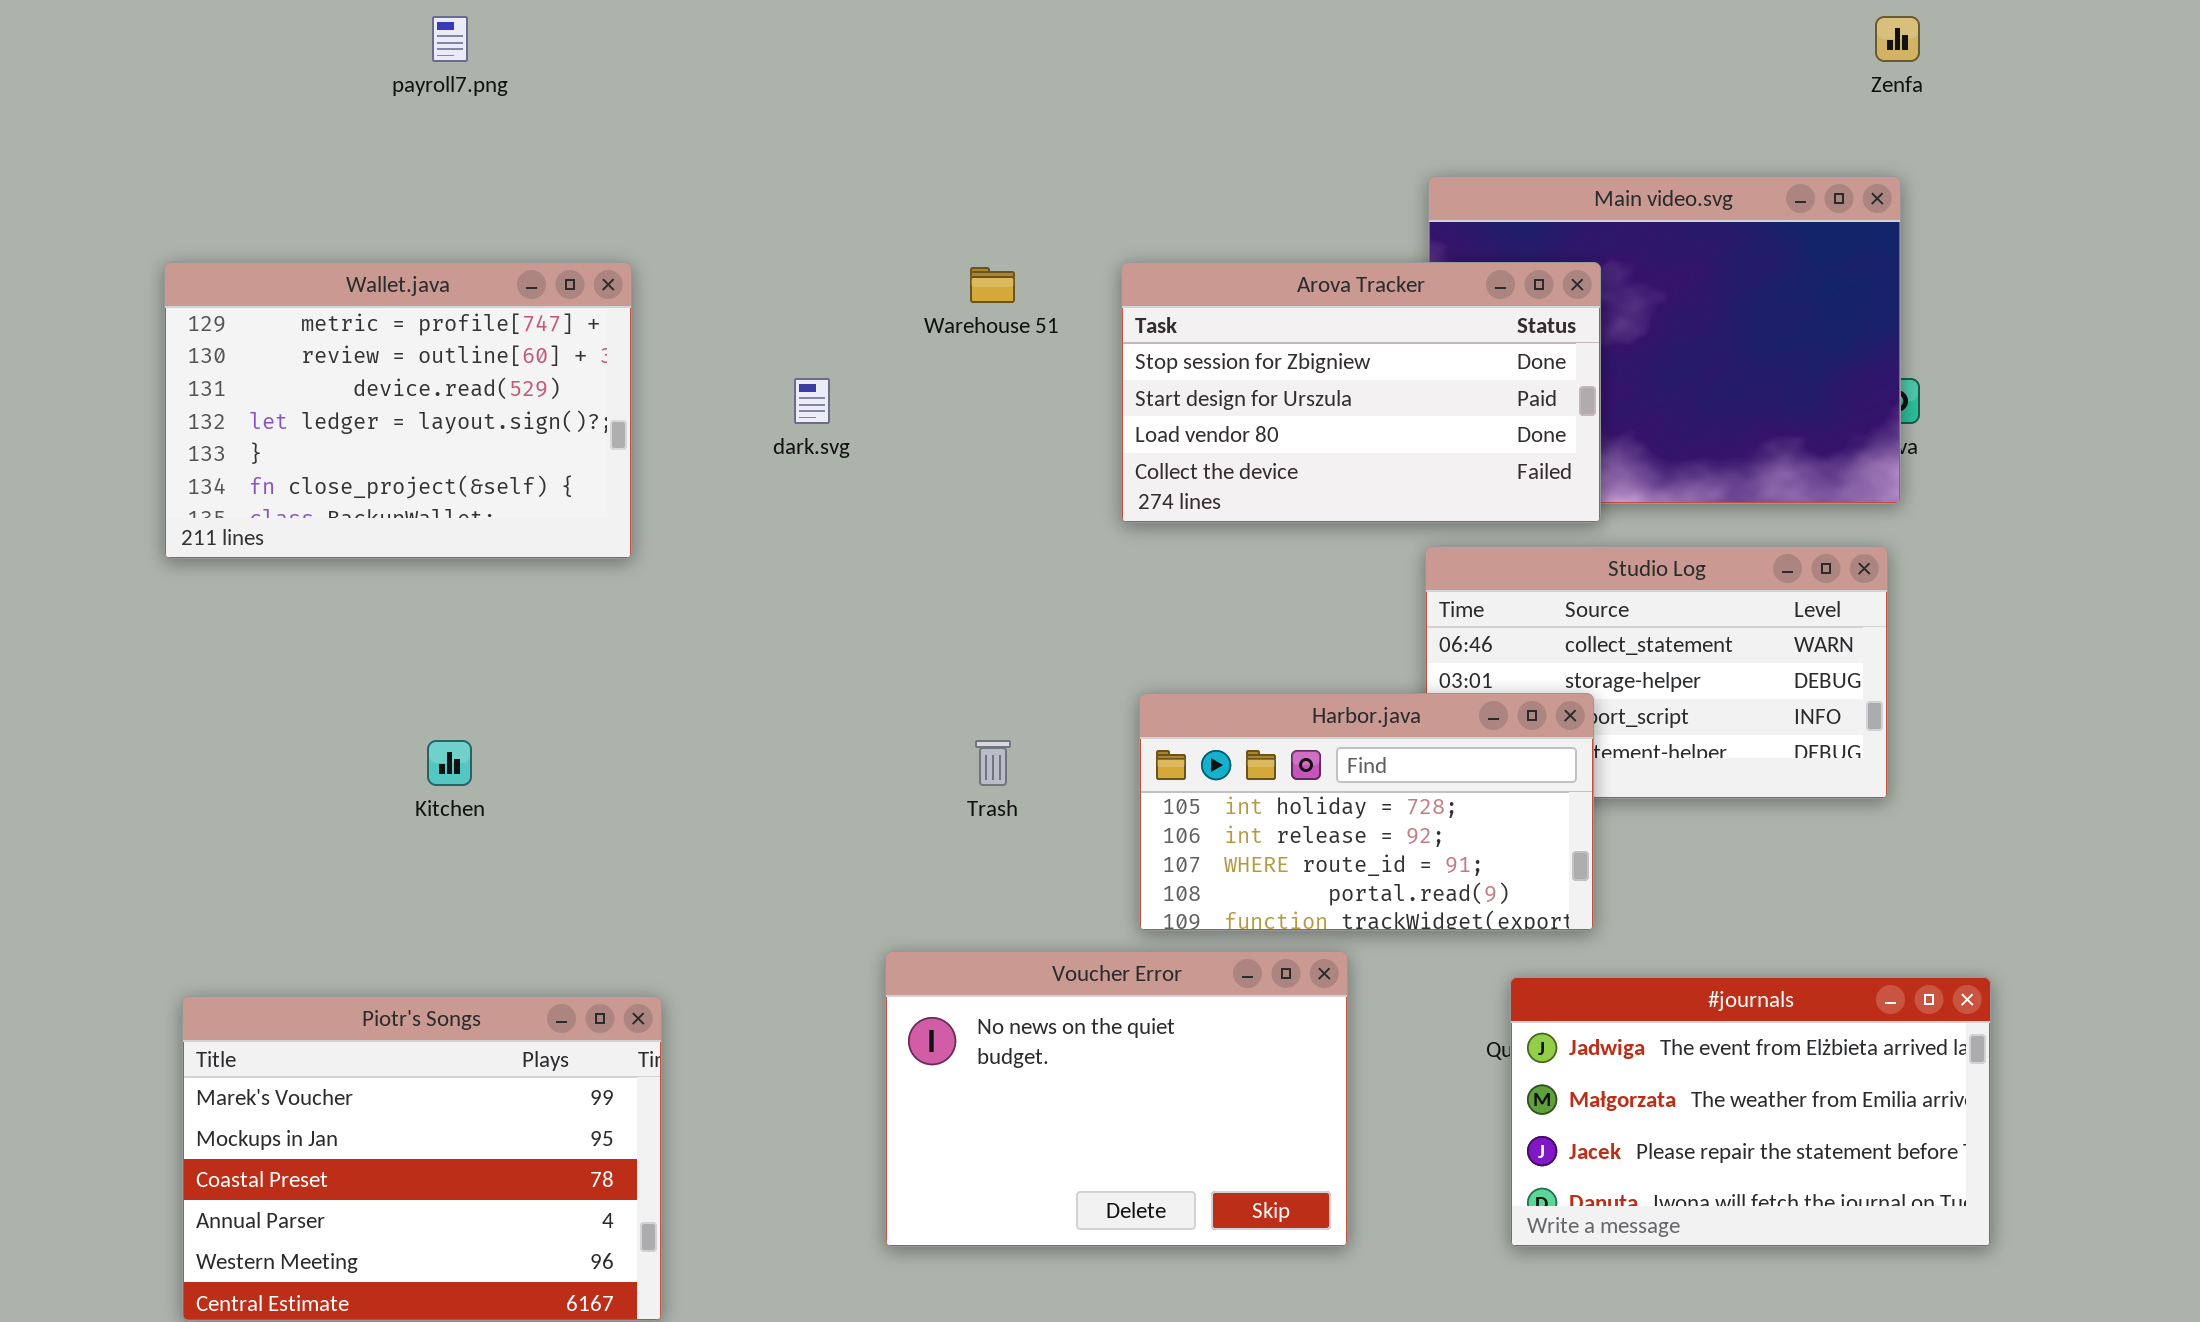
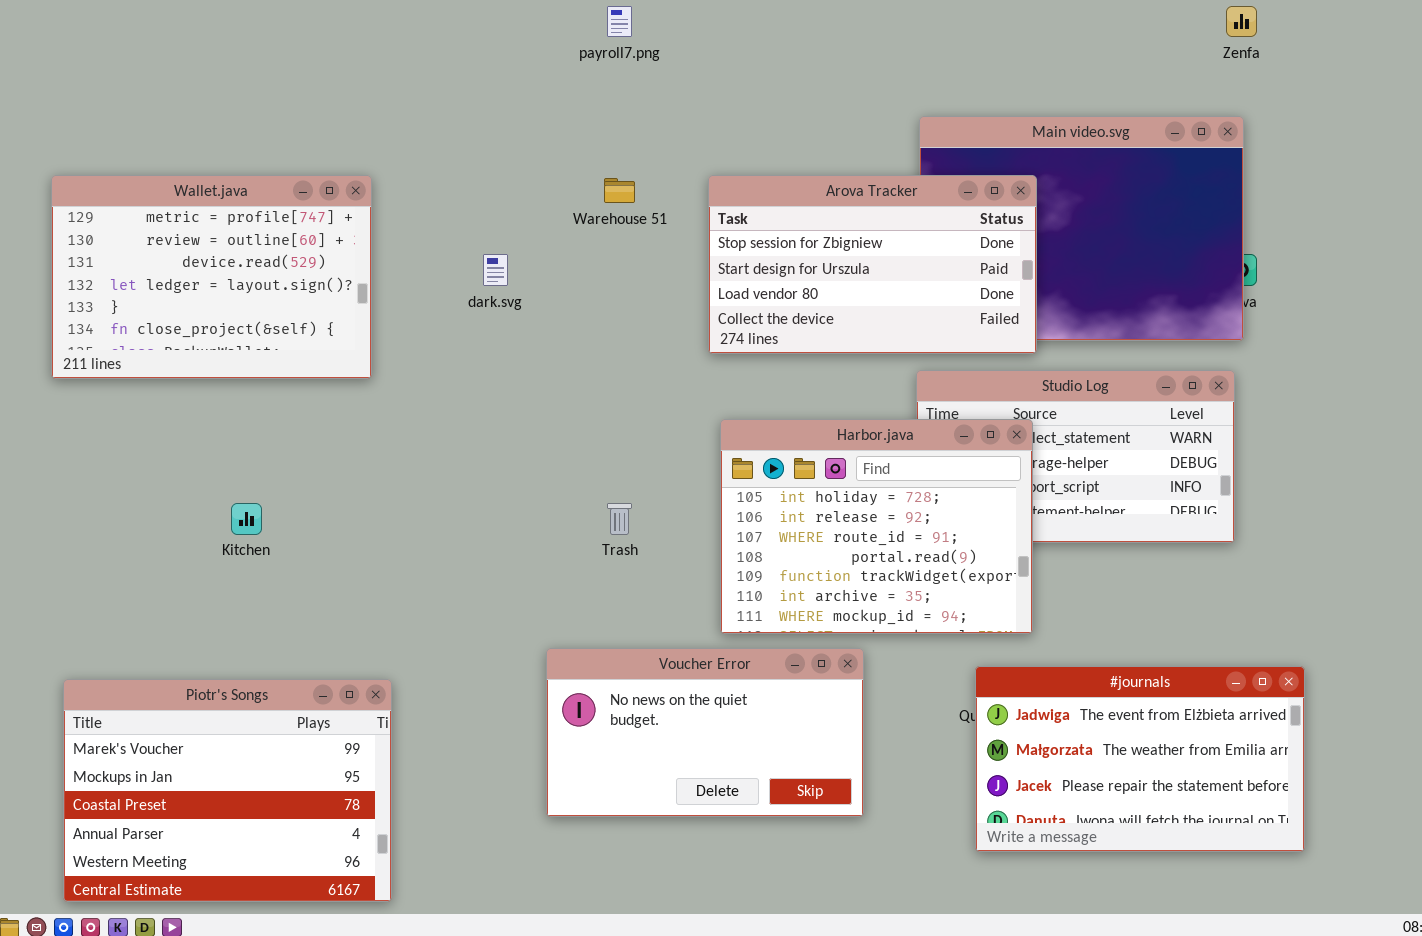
payroll7.png: [432,16,468,62] -> [607,6,632,37], moved
Harbor.java: [1139,693,1594,931] -> [720,419,1033,634], resized
Voucher Error: [885,951,1348,1247] -> [546,648,864,817], resized

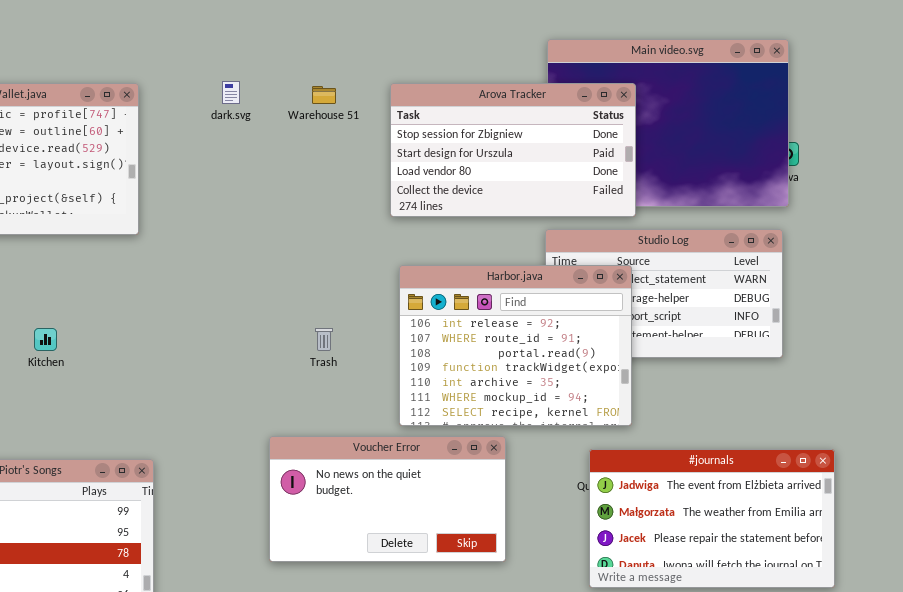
dark.svg: [483,254,508,286] -> [222,81,240,104], moved
Harbor.java: [720,419,1033,634] -> [399,265,632,426], scrolled down 1 row

